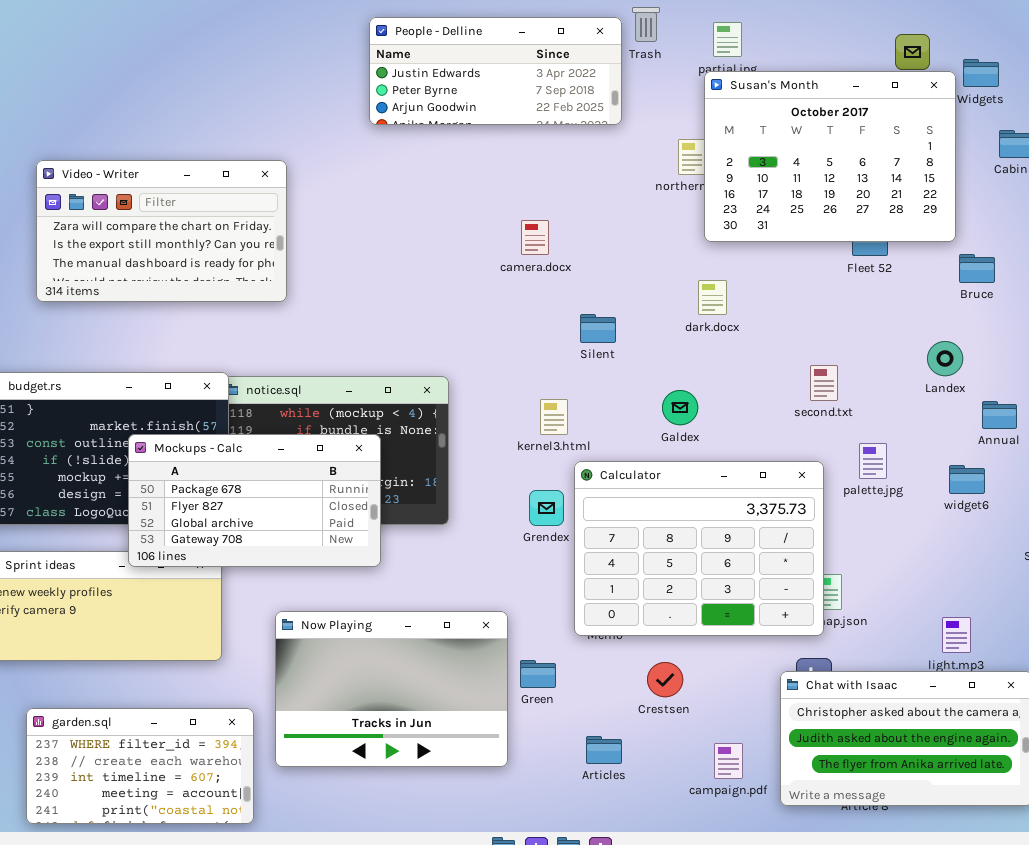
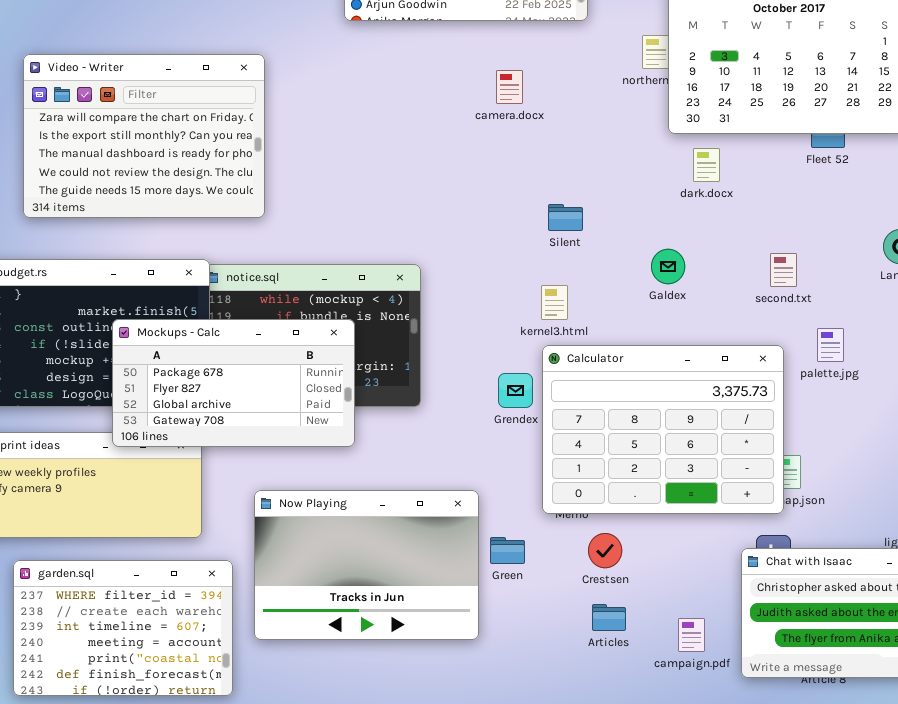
Video - Writer: [36,160,287,302] -> [23,54,265,218], resized
camera.docx: [521,220,549,255] -> [496,70,523,104], moved
dark.docx: [698,280,727,315] -> [693,148,720,182], moved
Galdex: [662,390,698,425] -> [651,249,685,284], moved
kernel3.html: [540,399,568,435] -> [541,285,568,320], moved
Crestsen: [647,662,683,697] -> [588,533,622,568], moved
garden.sql: [26,708,254,824] -> [13,560,233,696], resized
Articles: [586,736,622,764] -> [592,604,626,631], moved

